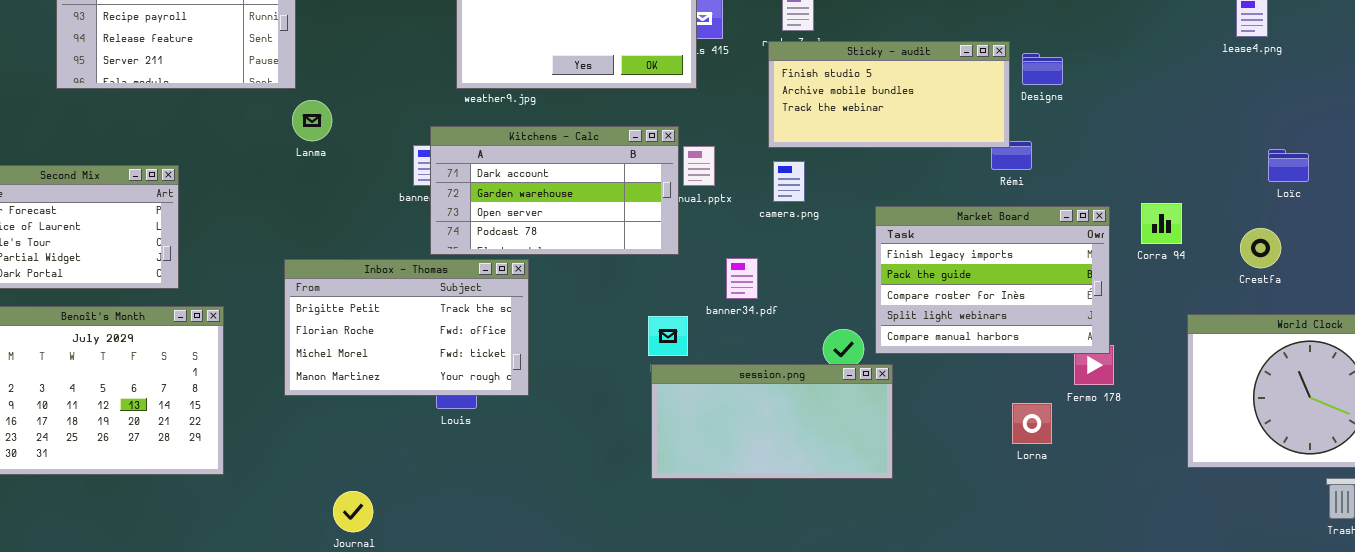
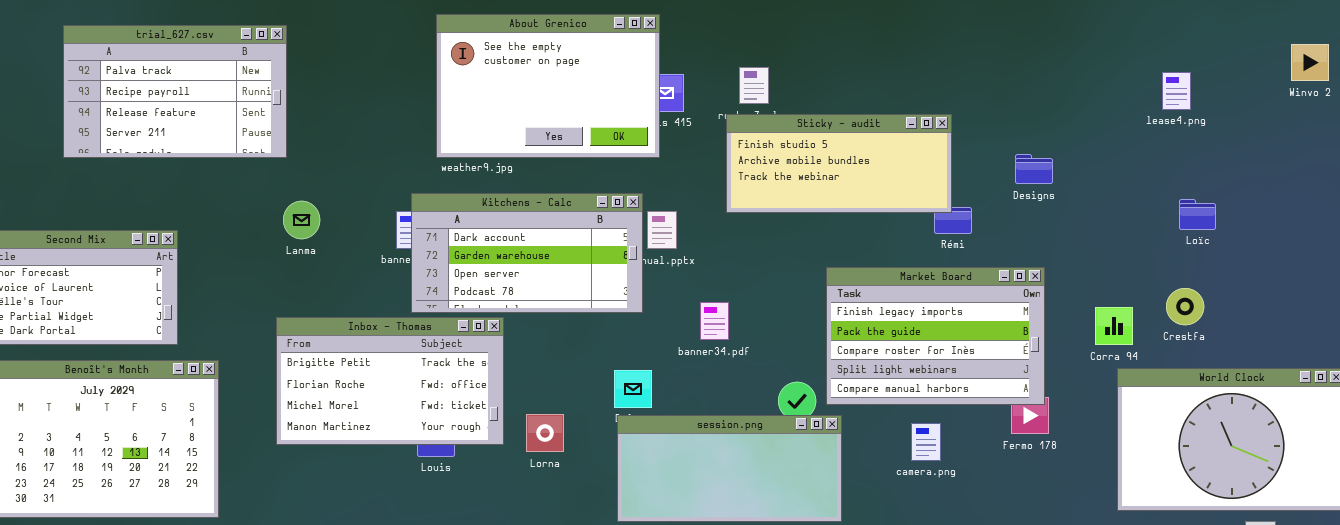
Designs: [1022,53,1063,85] -> [1015,154,1053,184], moved
Lanma: [292,100,332,141] -> [283,201,320,239], moved
Loïc: [1268,149,1309,182] -> [1179,199,1216,230], moved
camera.png: [773,161,805,202] -> [911,423,941,461], moved
Corra 94: [1141,203,1182,244] -> [1095,307,1133,345], moved
banner34.pdf: [726,258,758,299] -> [700,302,729,340], moved
Lorna: [1012,403,1052,444] -> [526,414,564,452], moved

